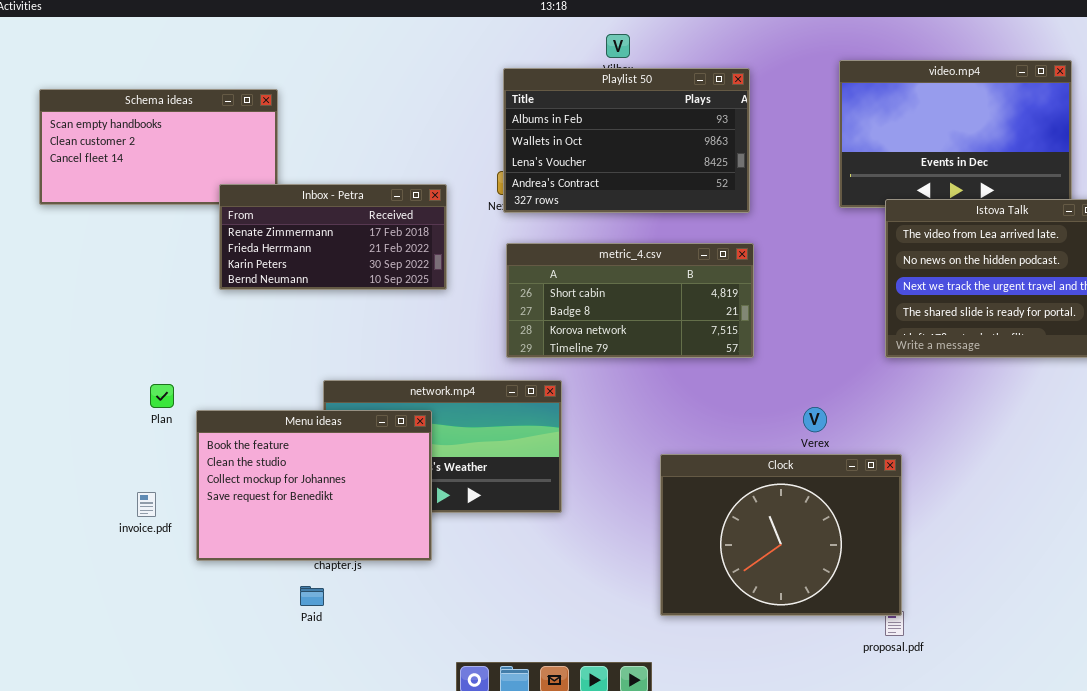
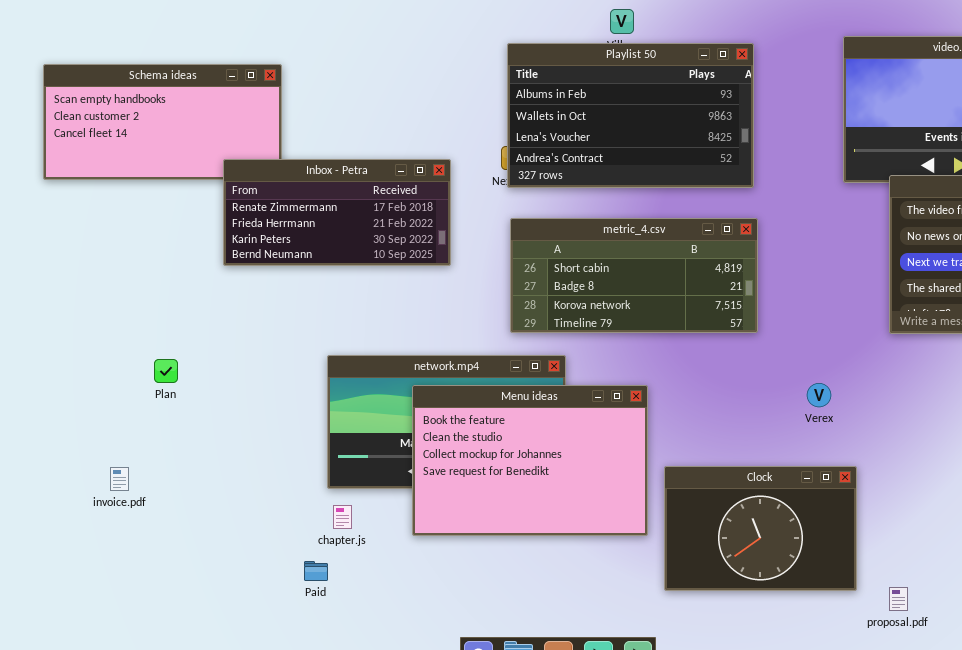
Menu ideas: [196,410,432,561] -> [412,385,648,536], moved
Clock: [660,454,902,616] -> [664,466,857,591], resized
invoice.pdf: [137,492,156,517] -> [110,467,129,491], moved

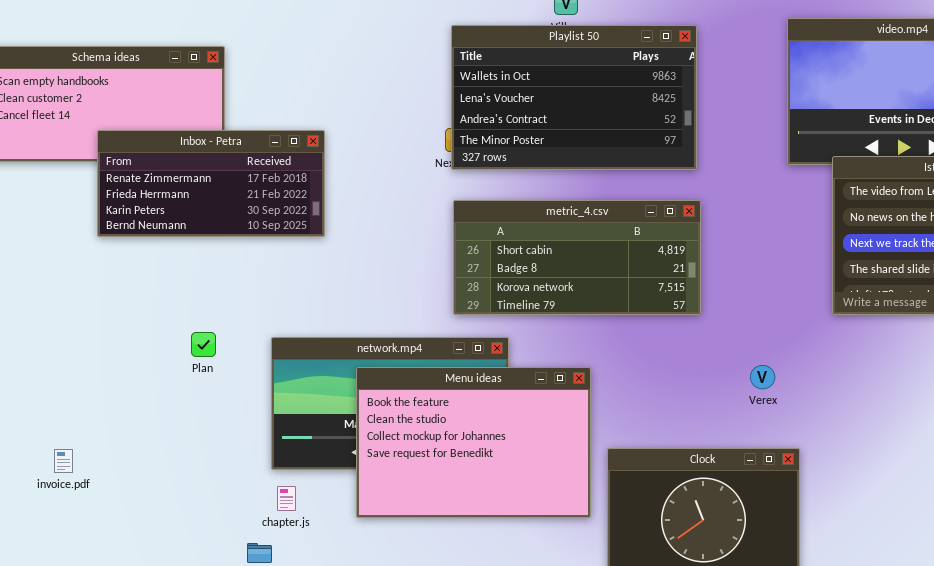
Playlist 50: [507,43,754,188] -> [451,25,697,170], scrolled down 1 row
Inbox - Petra: [223,159,451,266] -> [97,130,325,237], moved
Plan: [154,359,178,383] -> [191,332,216,357], moved

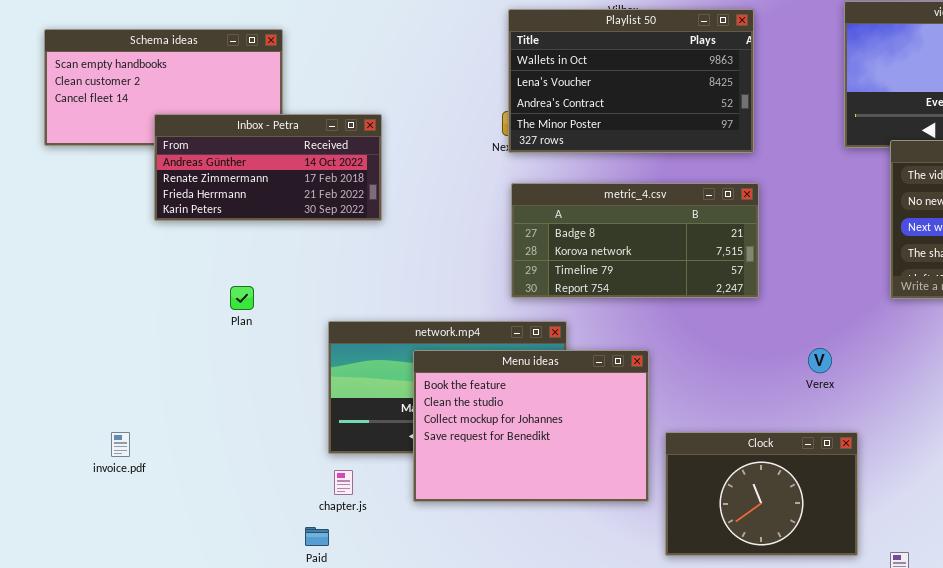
Inbox - Petra: [97,130,325,237] -> [154,114,382,221], scrolled up 1 row
metric_4.csv: [453,200,701,315] -> [511,183,759,298], scrolled down 1 row
Plan: [191,332,216,357] -> [230,286,254,310], moved

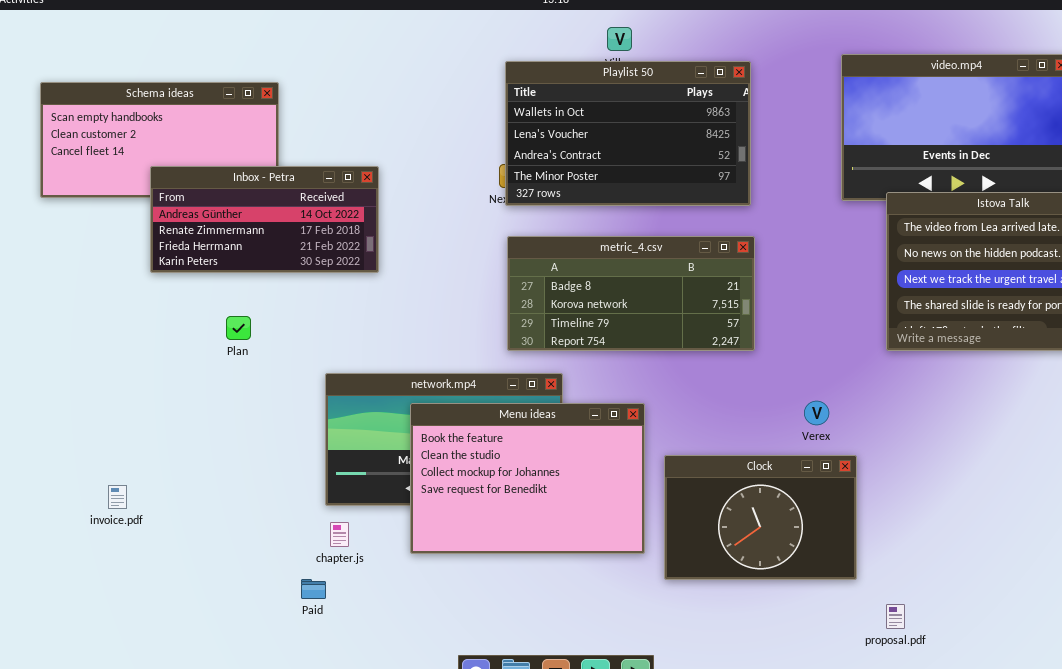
Plan: [230,286,254,310] -> [226,316,251,340], moved
Clock: [665,432,858,556] -> [664,455,857,580], moved

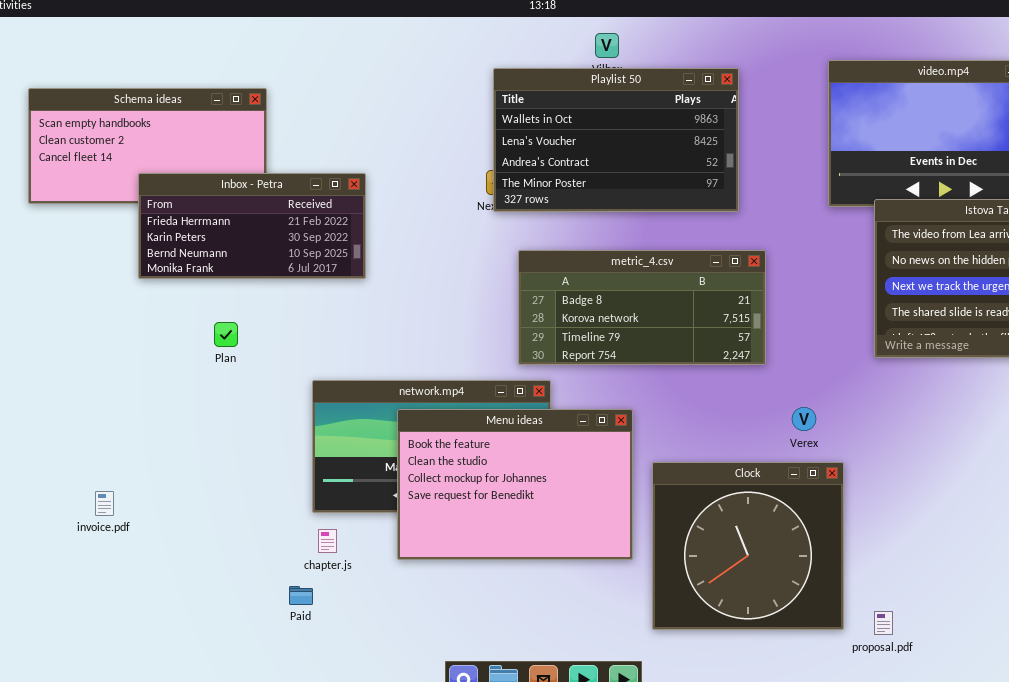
Inbox - Petra: [150,166,379,273] -> [138,173,366,279], scrolled down 2 rows
metric_4.csv: [507,236,755,351] -> [518,250,766,365], moved
Clock: [664,455,857,580] -> [652,462,844,630], resized

